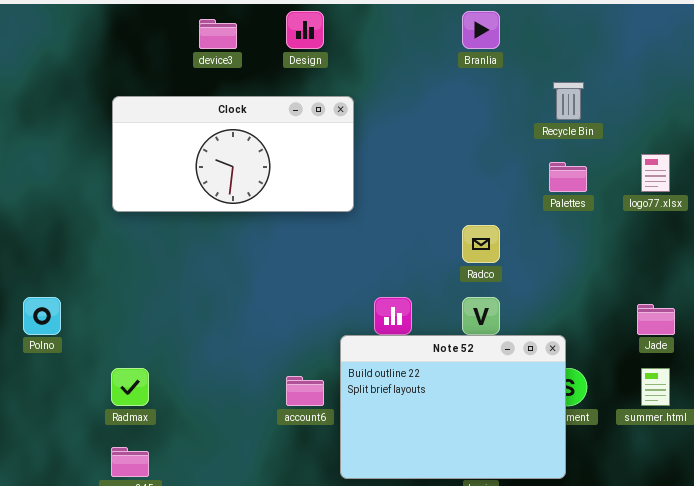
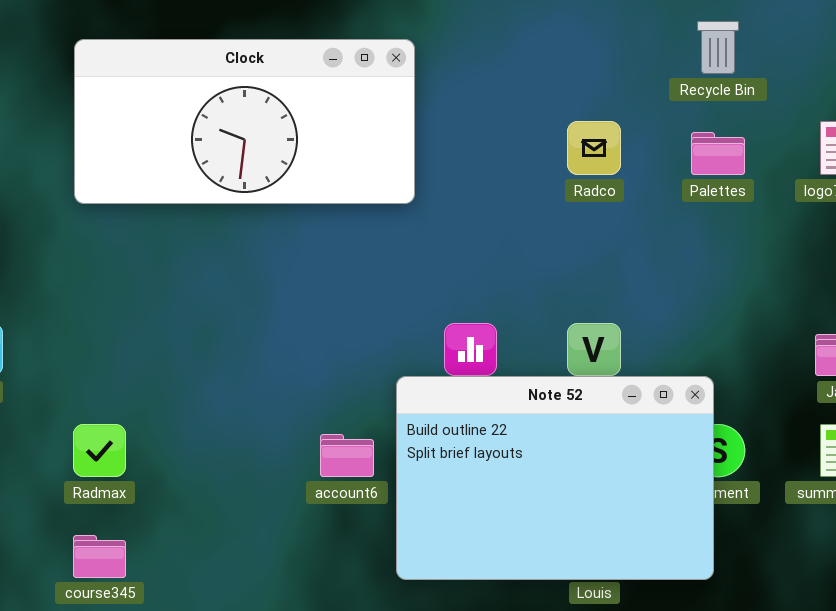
Radco: [462,225,500,263] -> [567,121,621,175], moved

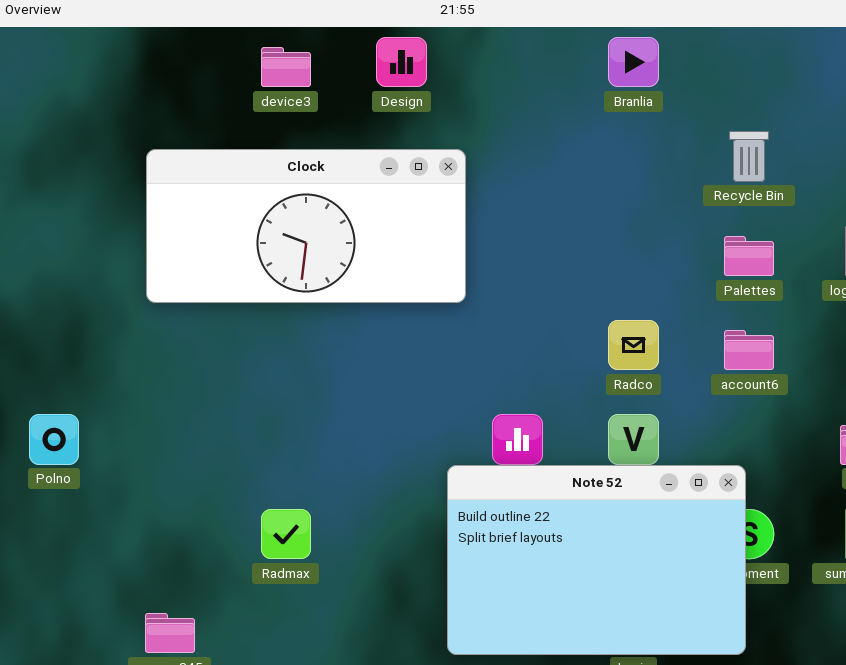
Radco: [567,121,621,175] -> [608,320,659,370], moved
Radmax: [73,424,126,477] -> [261,509,311,559], moved
account6: [320,434,374,477] -> [724,330,774,370], moved

